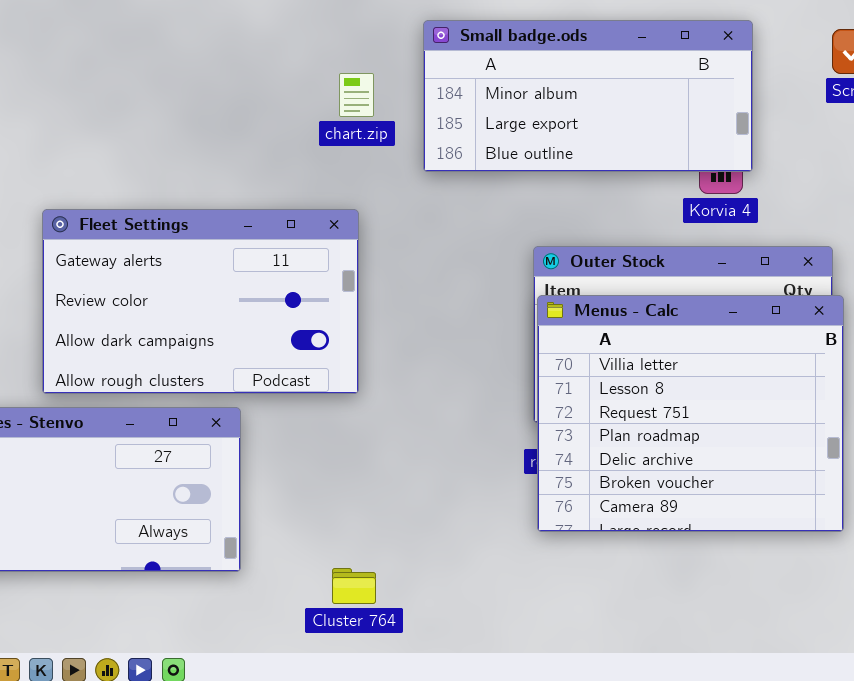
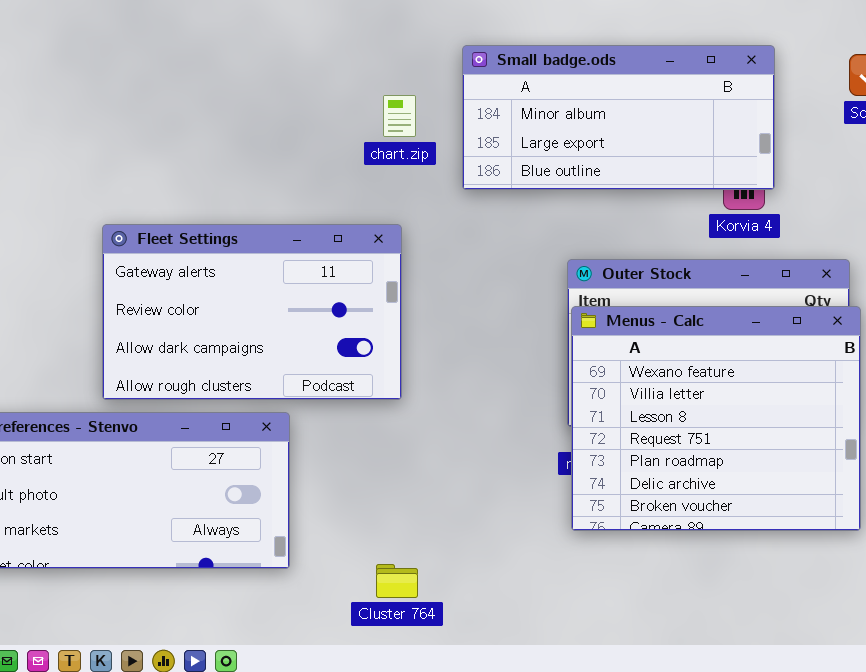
Menus - Calc: [537,295,844,532] -> [571,306,861,531], scrolled up 1 row

